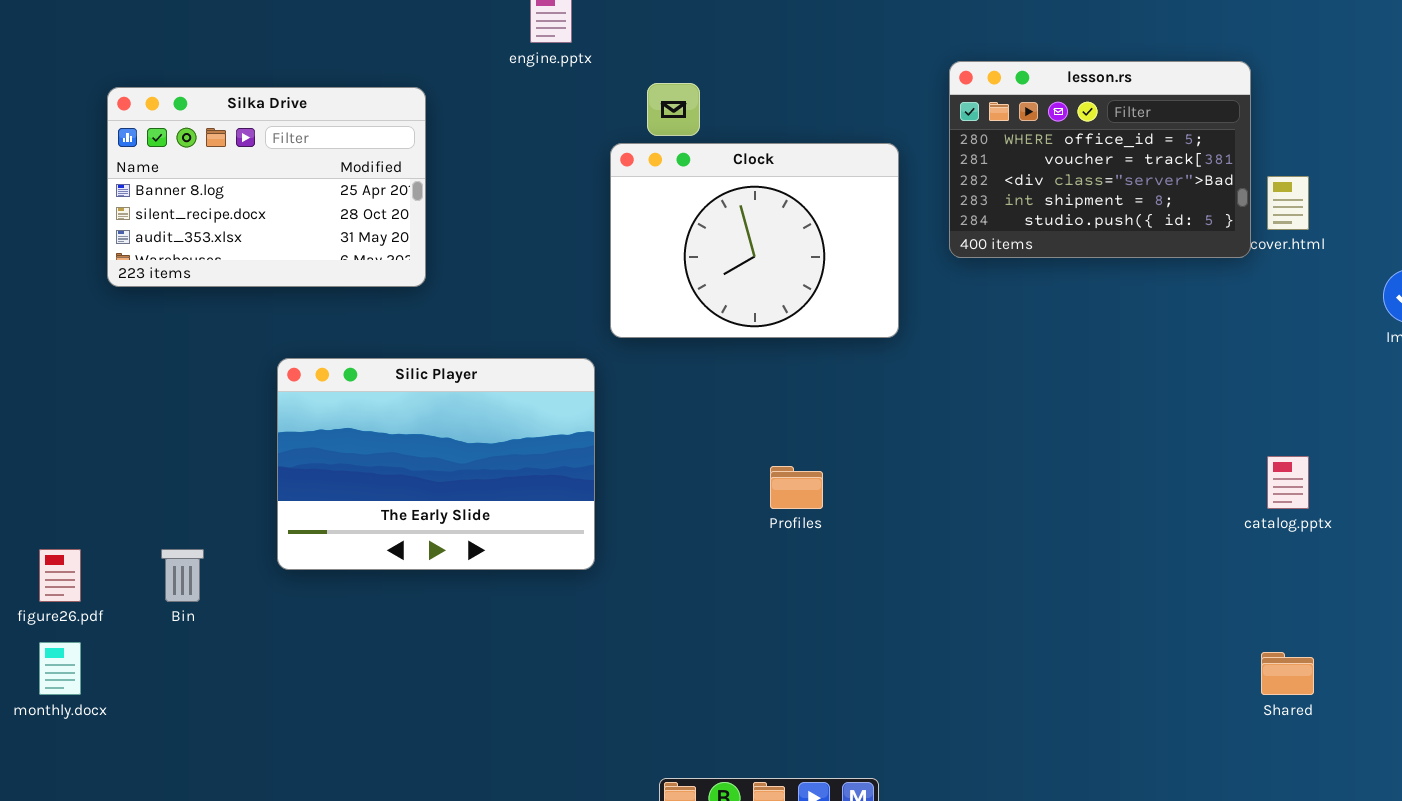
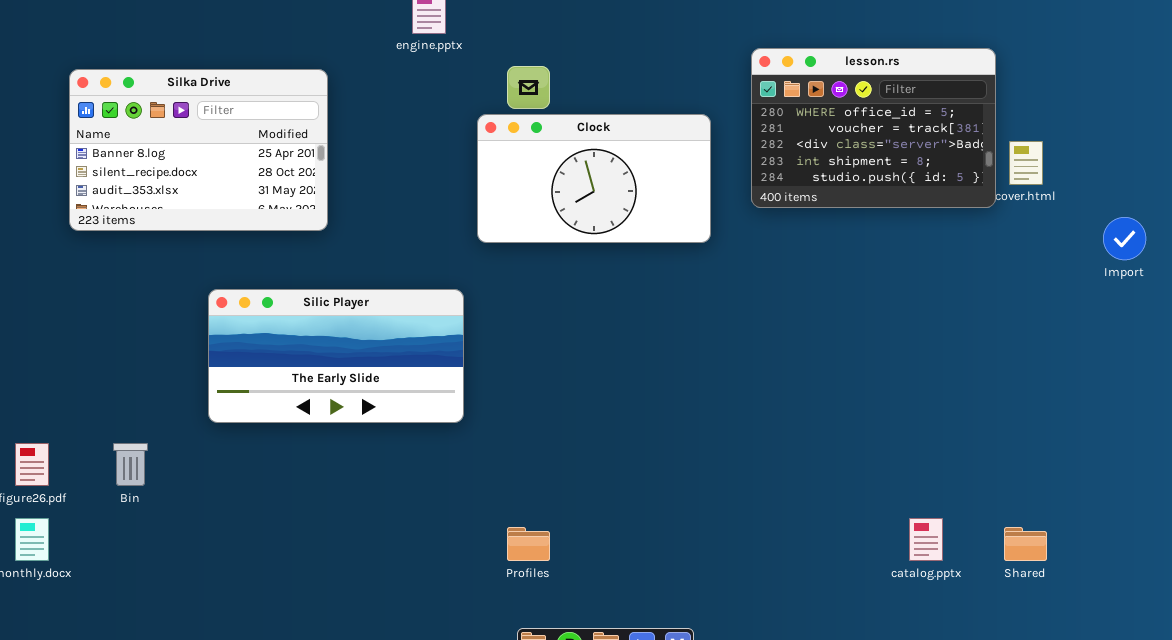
Clock: [610,143,899,338] -> [477,114,711,243], resized
Silic Player: [277,358,595,570] -> [208,289,464,423], resized
catalog.pptx: [1267,456,1309,509] -> [909,518,943,561], moved
Profiles: [770,466,823,509] -> [507,527,550,561], moved

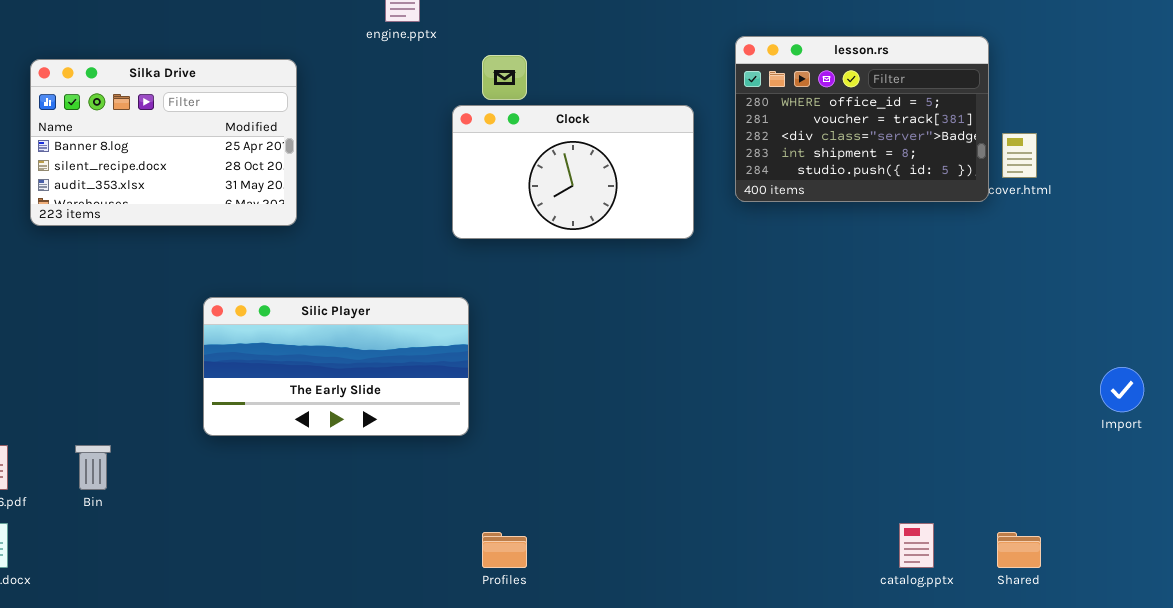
Import: [1103,217,1146,260] -> [1100,367,1144,412], moved
Silic Player: [208,289,464,423] -> [203,297,469,436], moved

